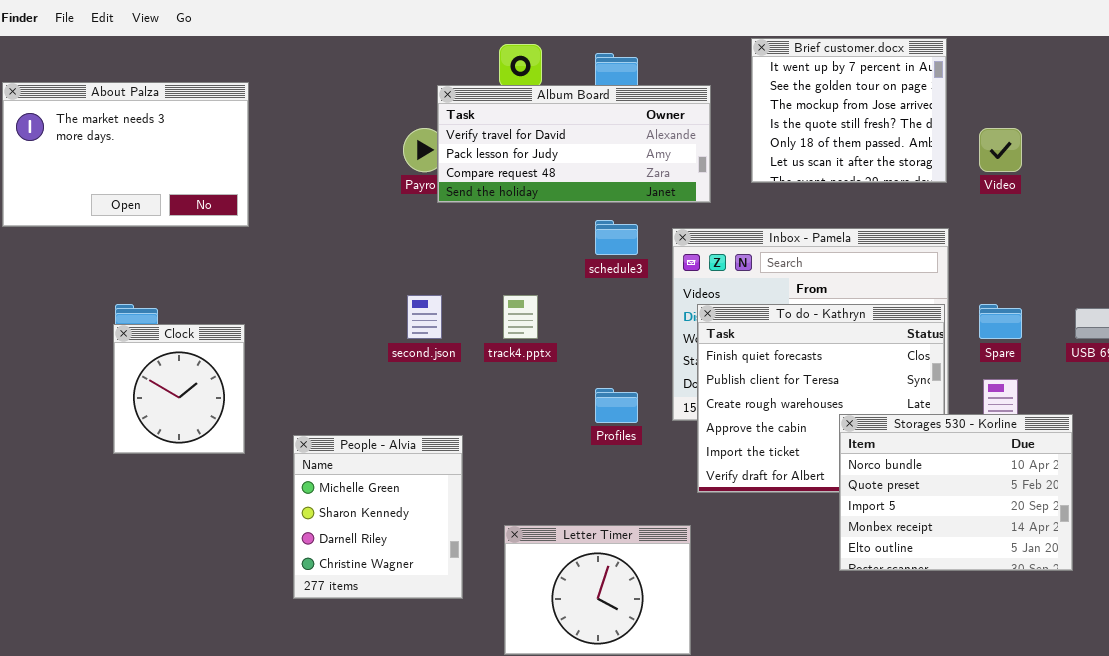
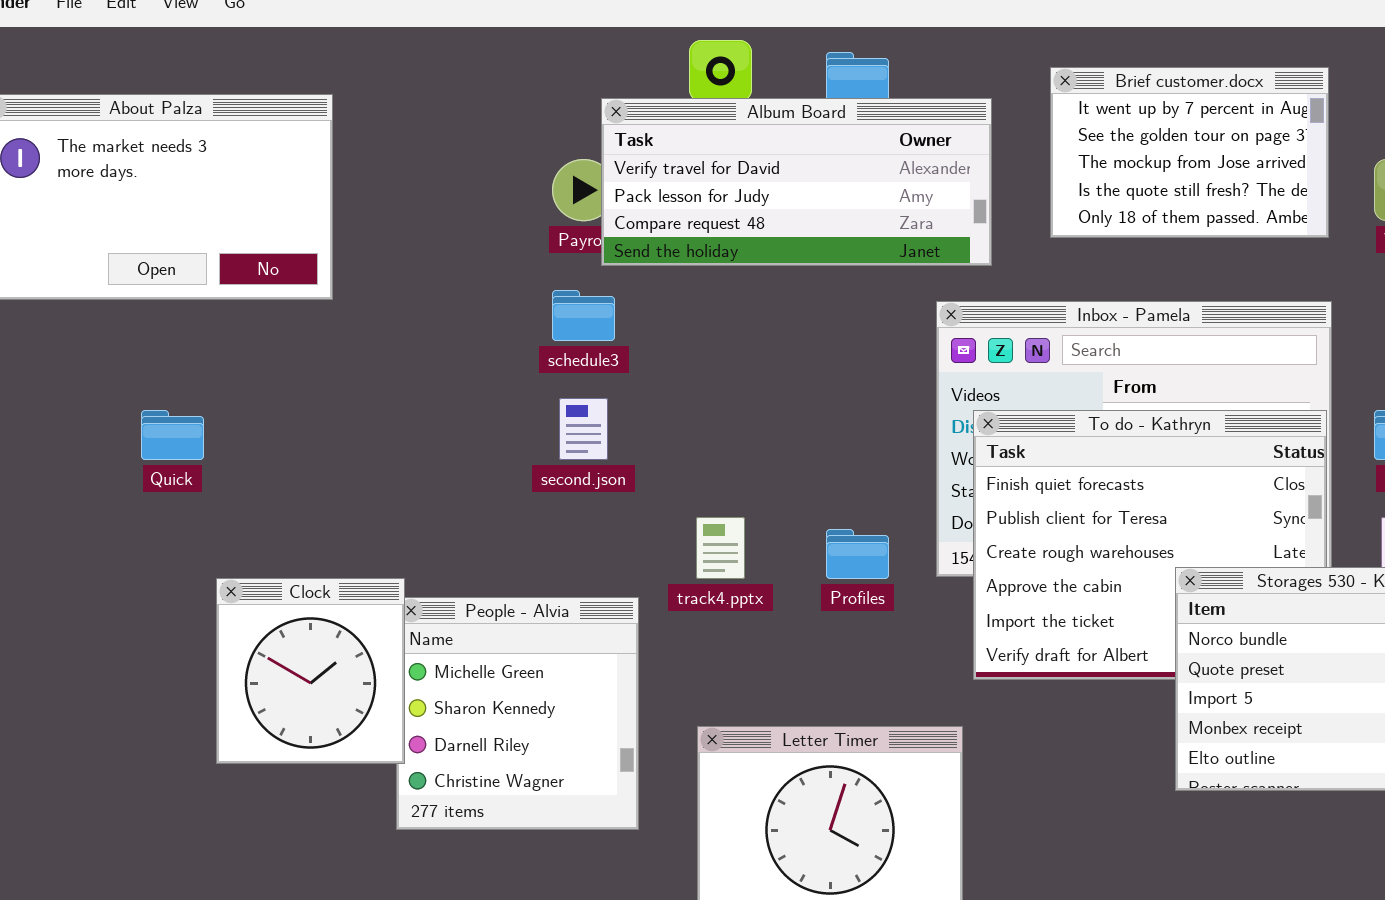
Brief customer.docx: [751,38,947,183] -> [1050,67,1329,238], resized
schedule3: [595,220,638,255] -> [552,290,615,341], moved
track4.pptx: [503,295,538,339] -> [696,517,745,579], moved
Clock: [113,324,245,454] -> [216,578,405,764], moved

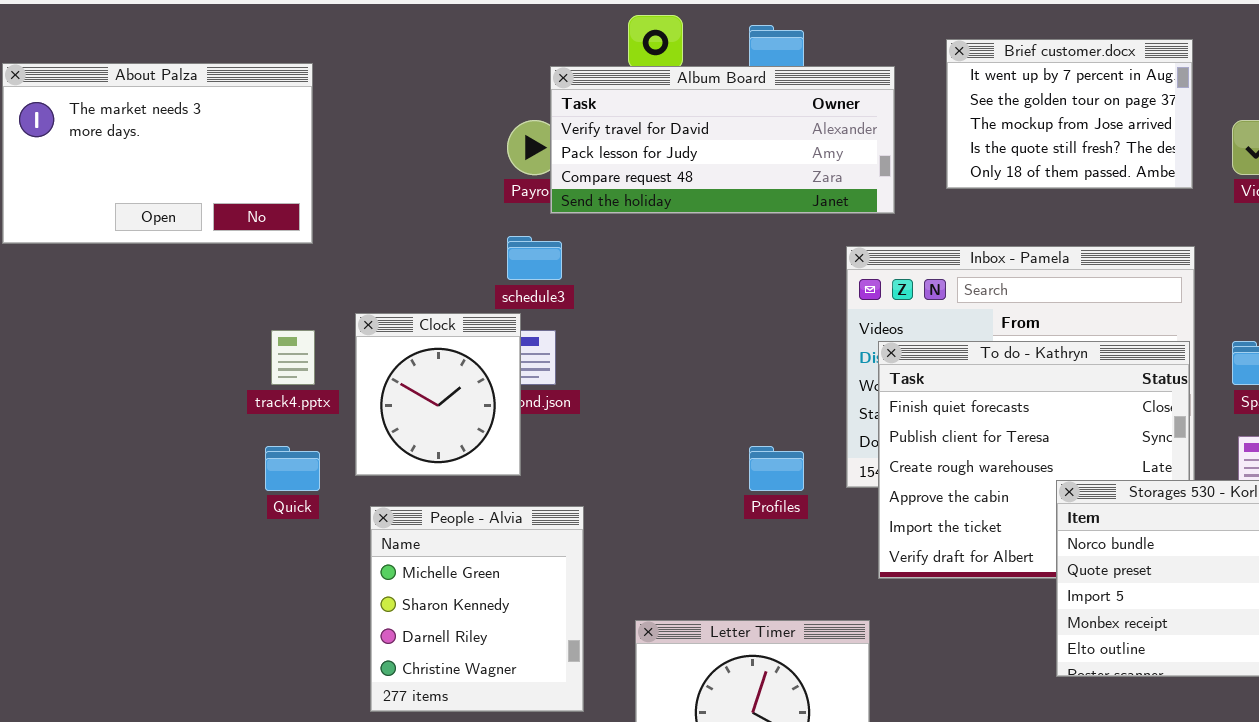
Quick: [141,410,204,460] -> [265,446,320,491], moved
track4.pptx: [696,517,745,579] -> [271,330,315,385], moved
Clock: [216,578,405,764] -> [355,313,521,476], moved

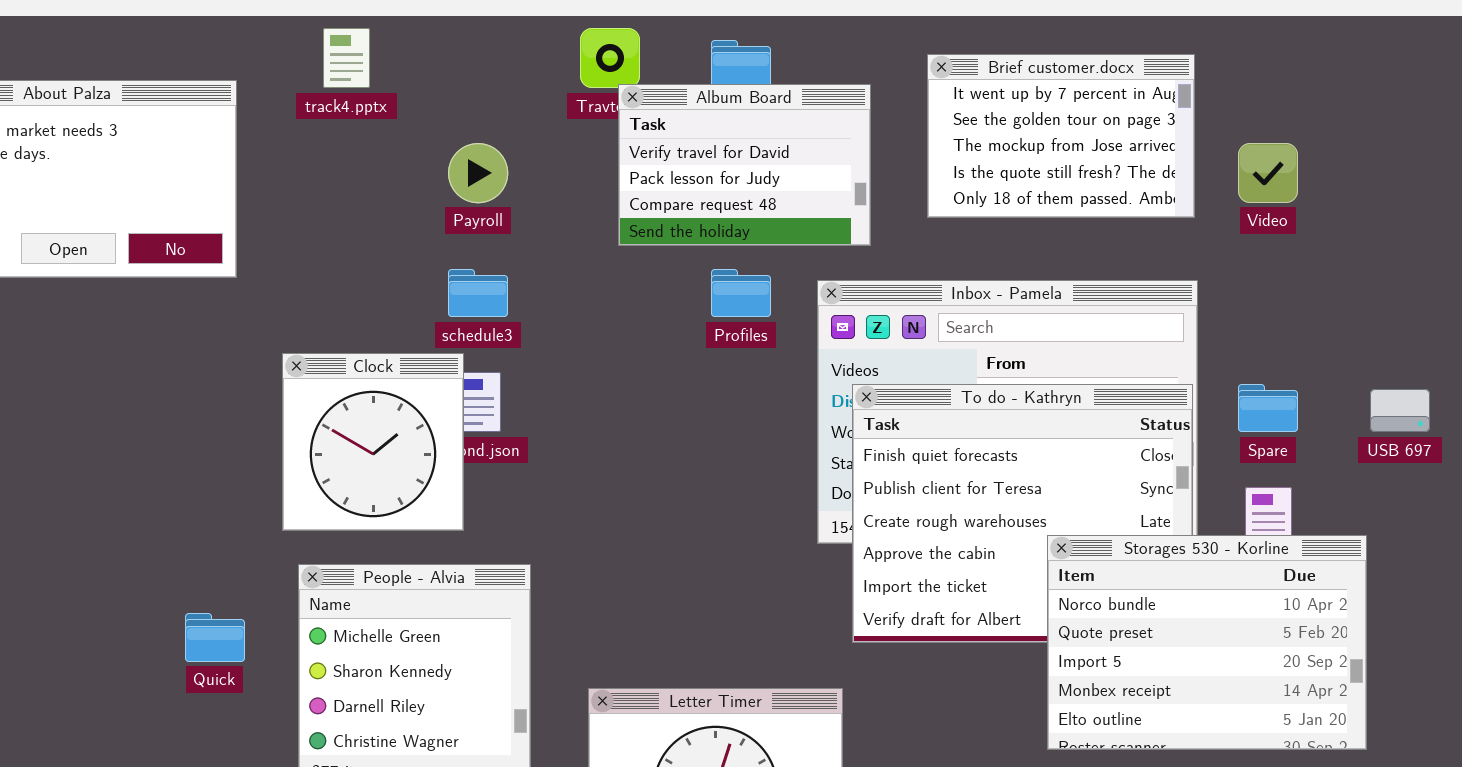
Album Board: [550,66,895,214] -> [618,84,871,246], resized
track4.pptx: [271,330,315,385] -> [323,28,370,88], moved
Quick: [265,446,320,491] -> [185,613,245,662], moved
Profiles: [749,446,804,491] -> [711,269,771,317], moved

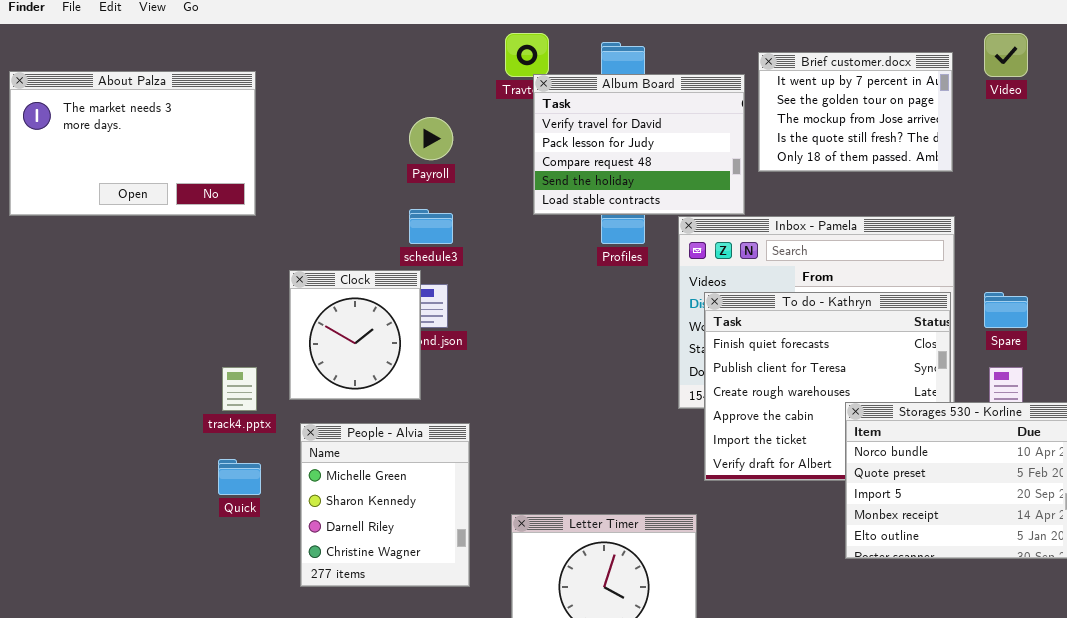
track4.pptx: [323,28,370,88] -> [222,367,257,411], moved
Album Board: [618,84,871,246] -> [533,74,745,215], resized
Video: [1238,143,1298,203] -> [984,33,1028,77], moved

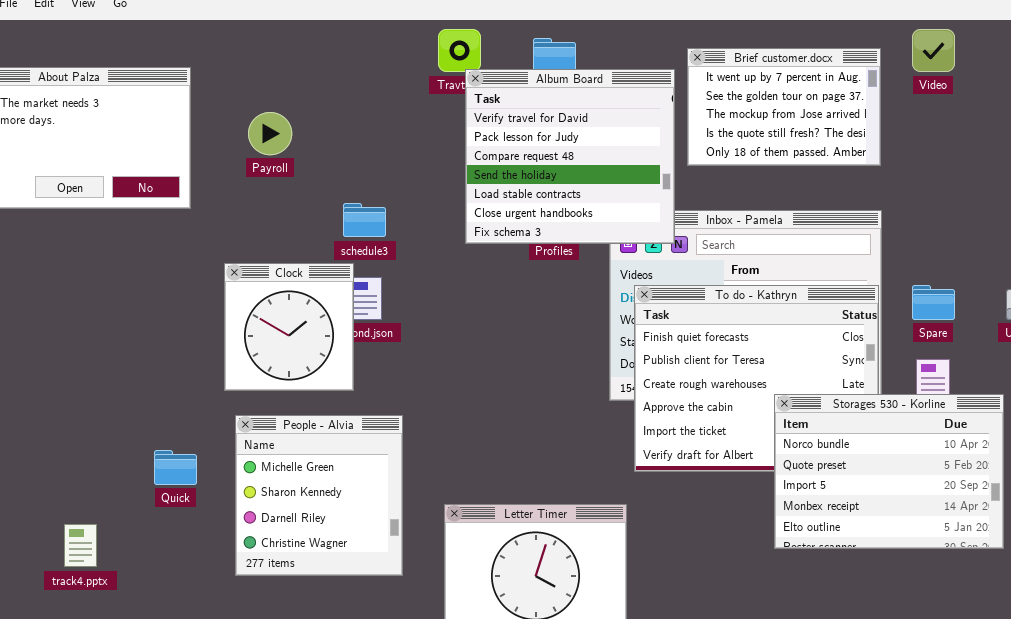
Album Board: [533,74,745,215] -> [465,69,675,244], resized
Payroll: [409,117,453,160] -> [248,112,292,155], moved
track4.pptx: [222,367,257,411] -> [64,524,97,567], moved

